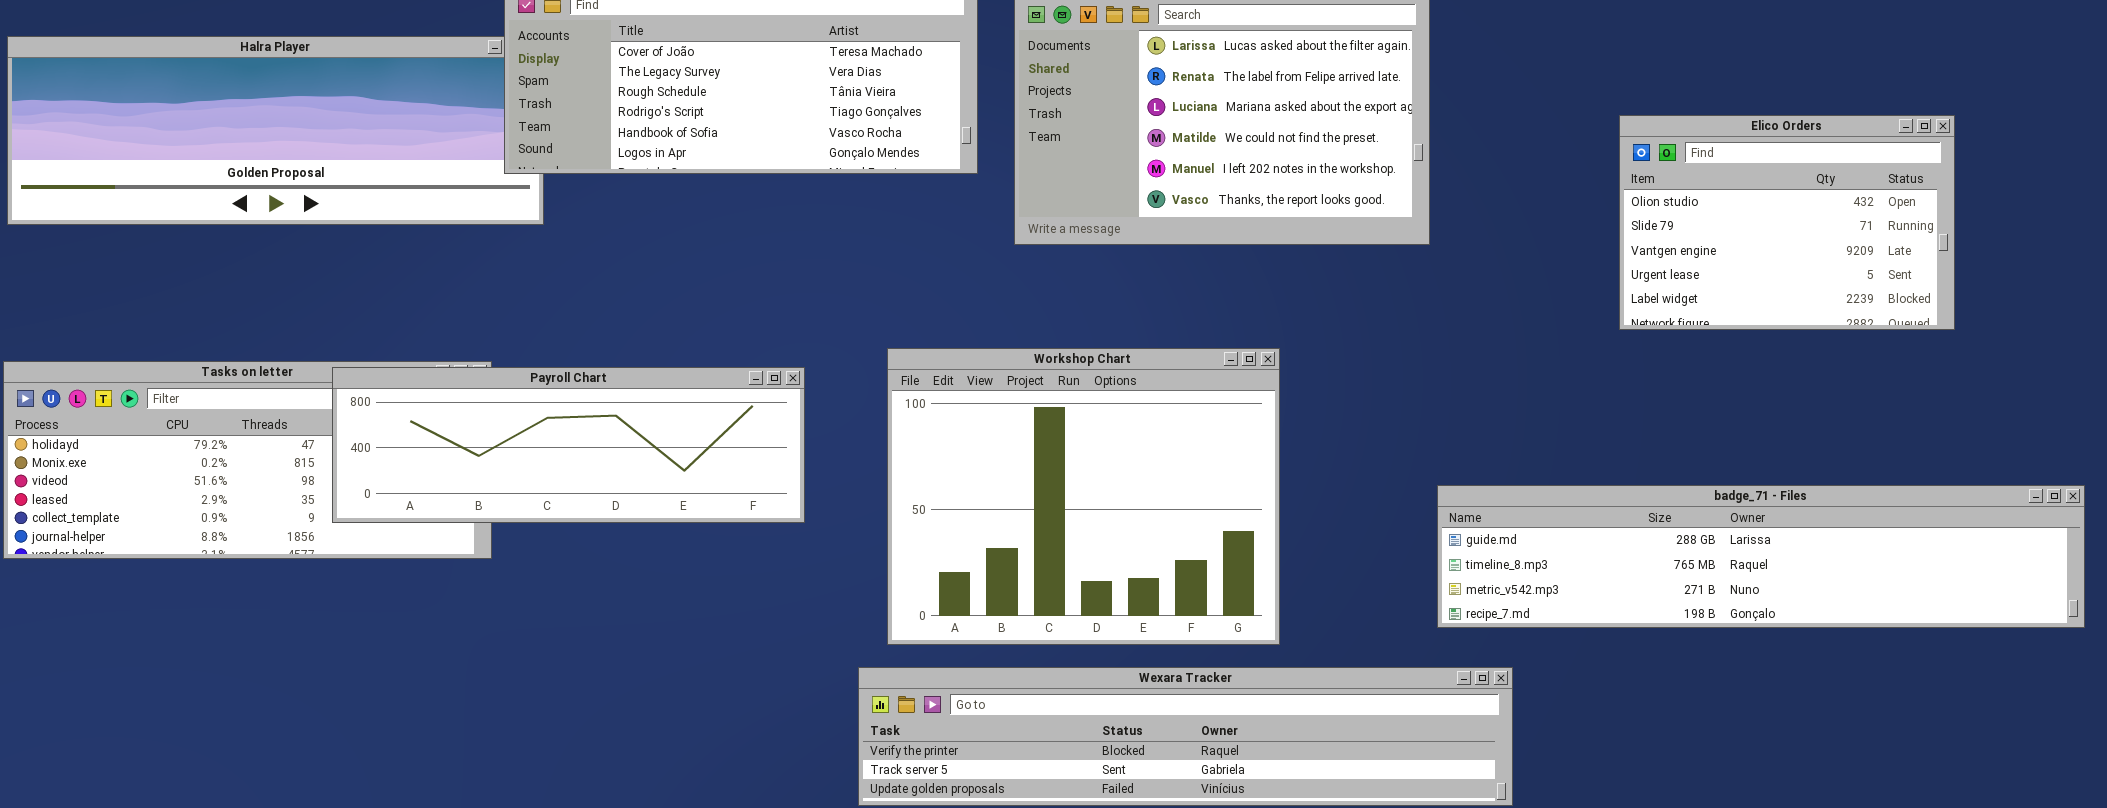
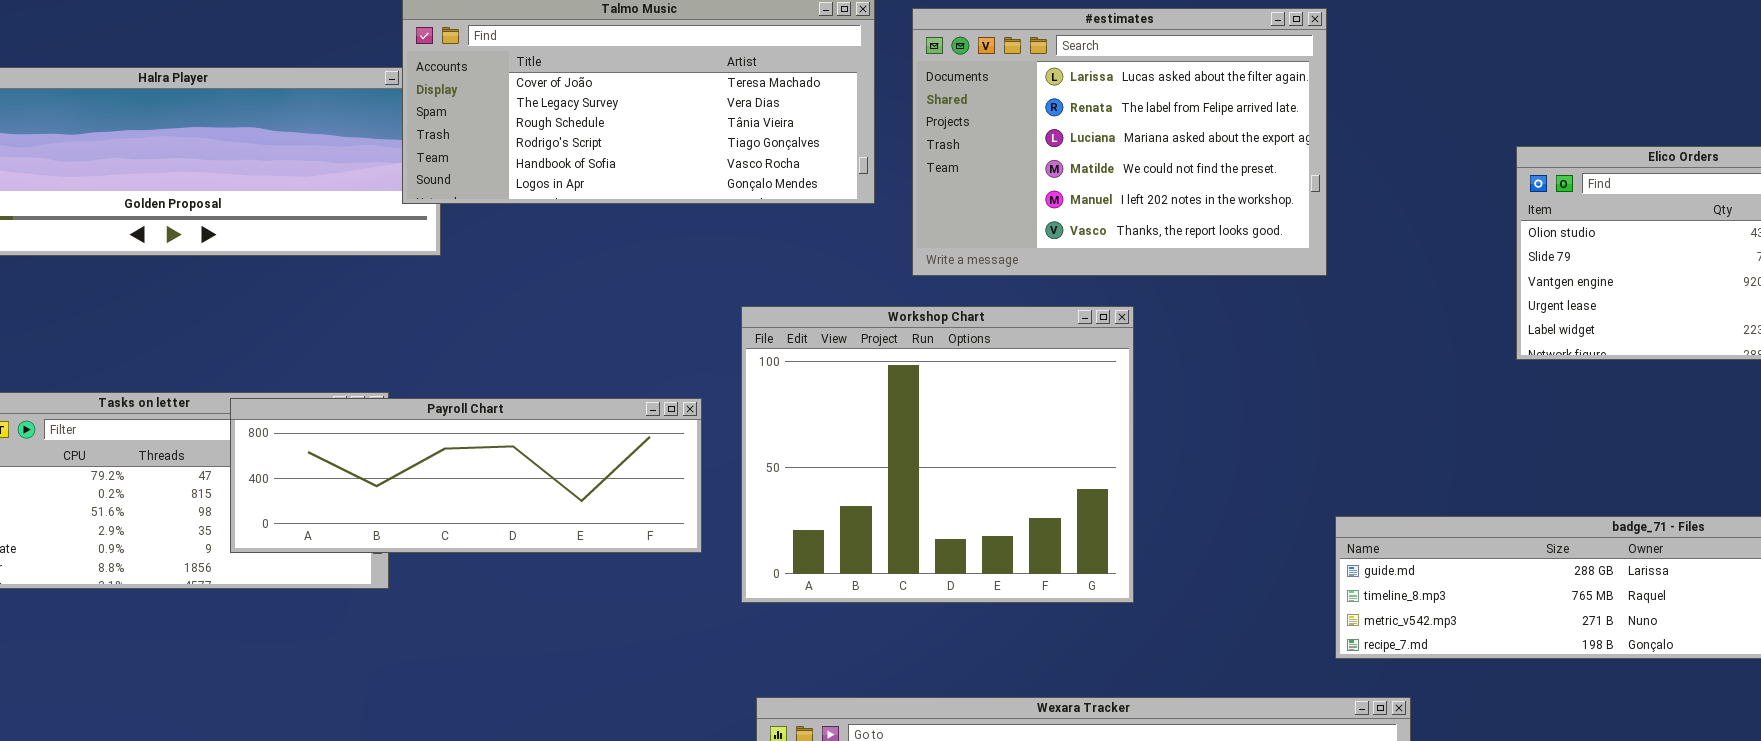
Workshop Chart: [887,348,1280,645] -> [741,306,1134,603], moved

